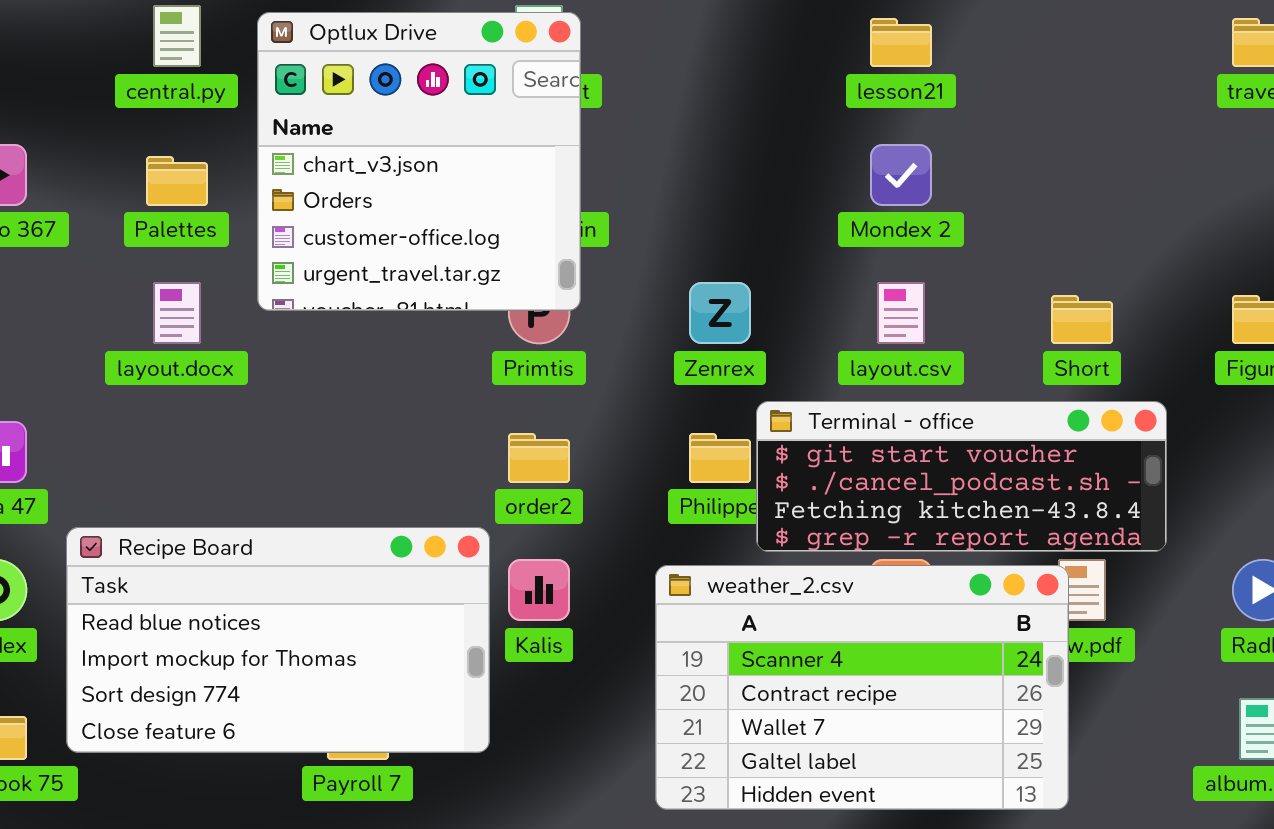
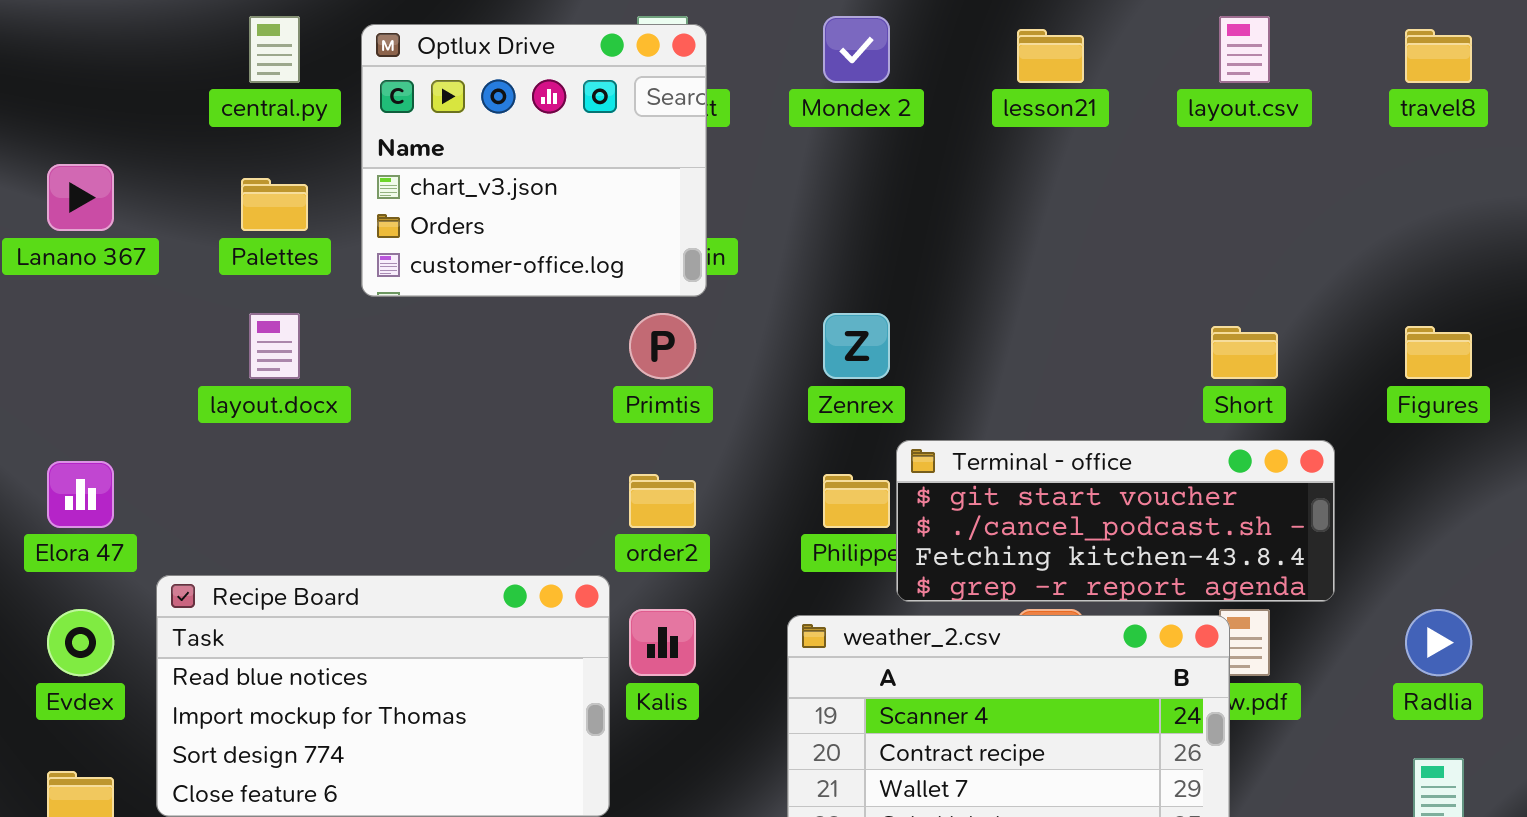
Optlux Drive: [257,12,581,311] -> [361,24,707,297], resized
Mondex 2: [870,144,932,206] -> [823,16,890,83], moved
layout.csv: [877,282,925,344] -> [1219,16,1270,83], moved

